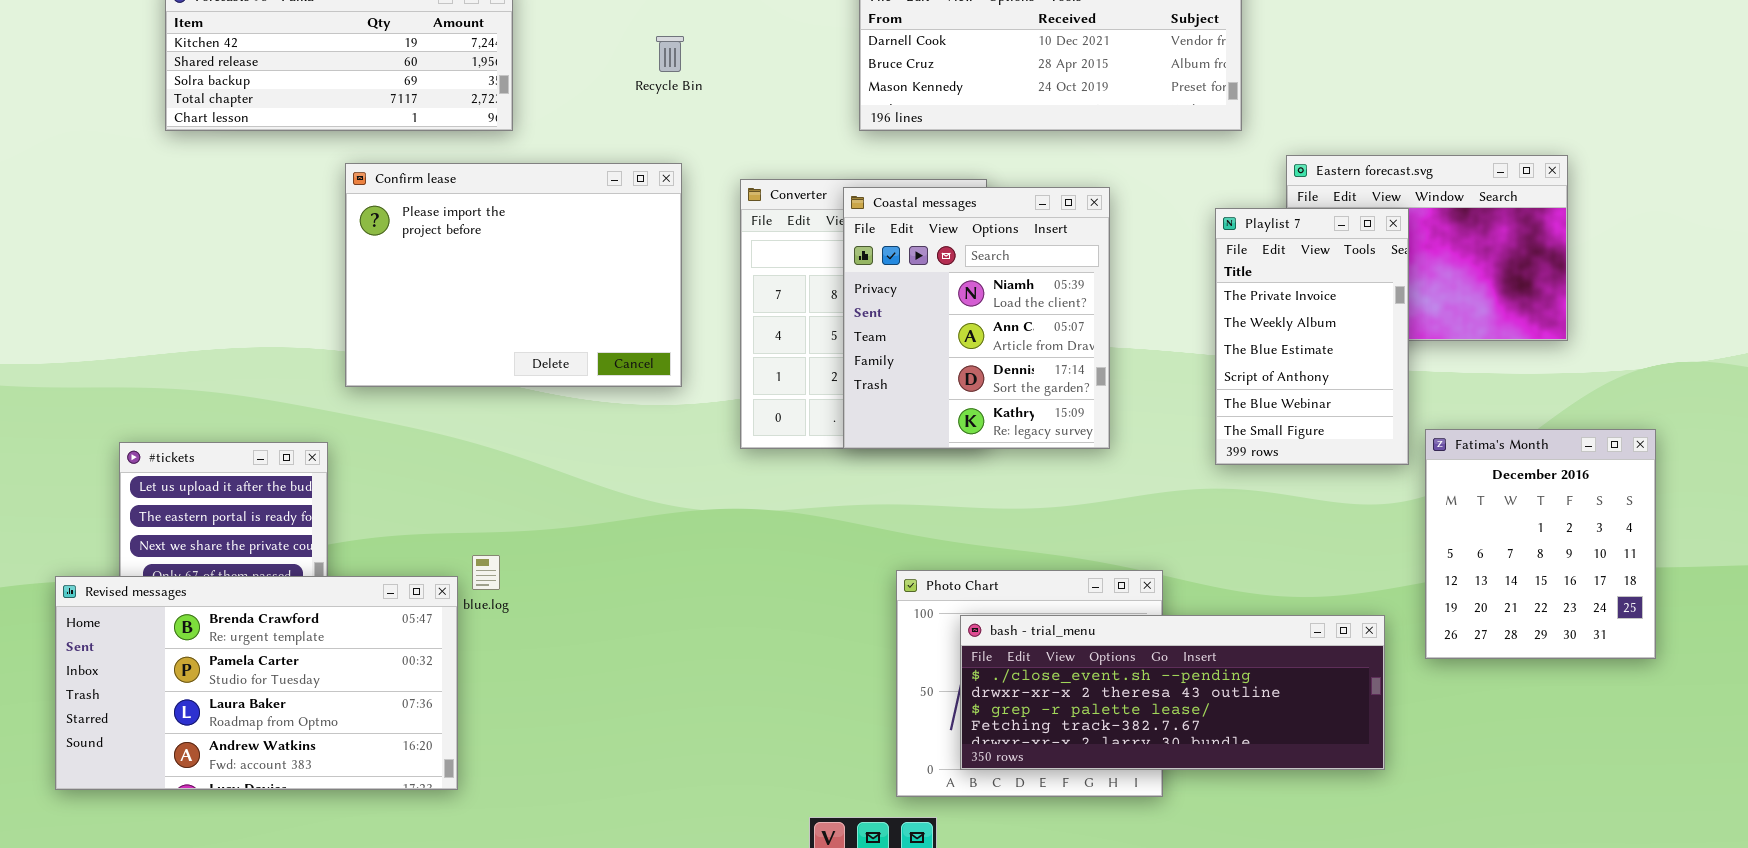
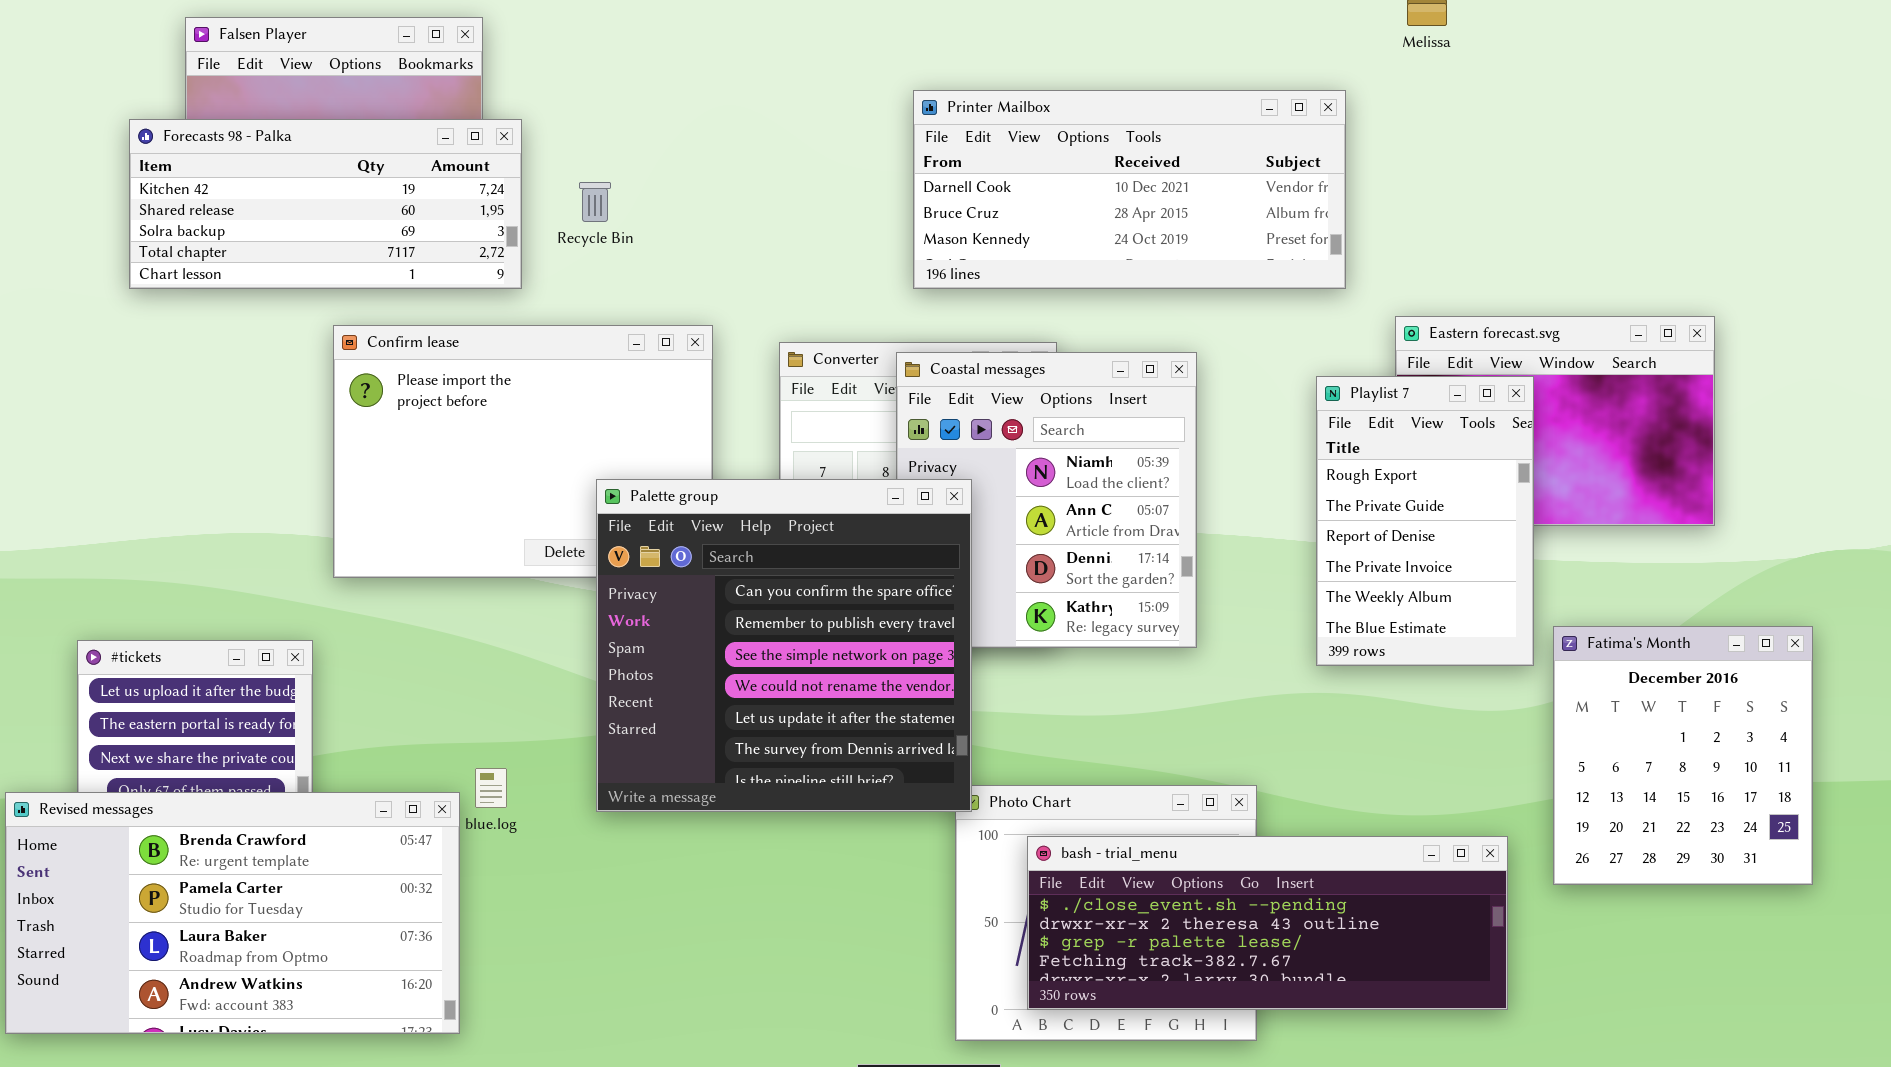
Recycle Bin: [656,36,684,72] -> [579,182,611,222], moved
Playlist 7: [1215,208,1409,465] -> [1316,376,1534,666], scrolled up 3 rows
Palette group: none -> [596,479,972,812], opened

